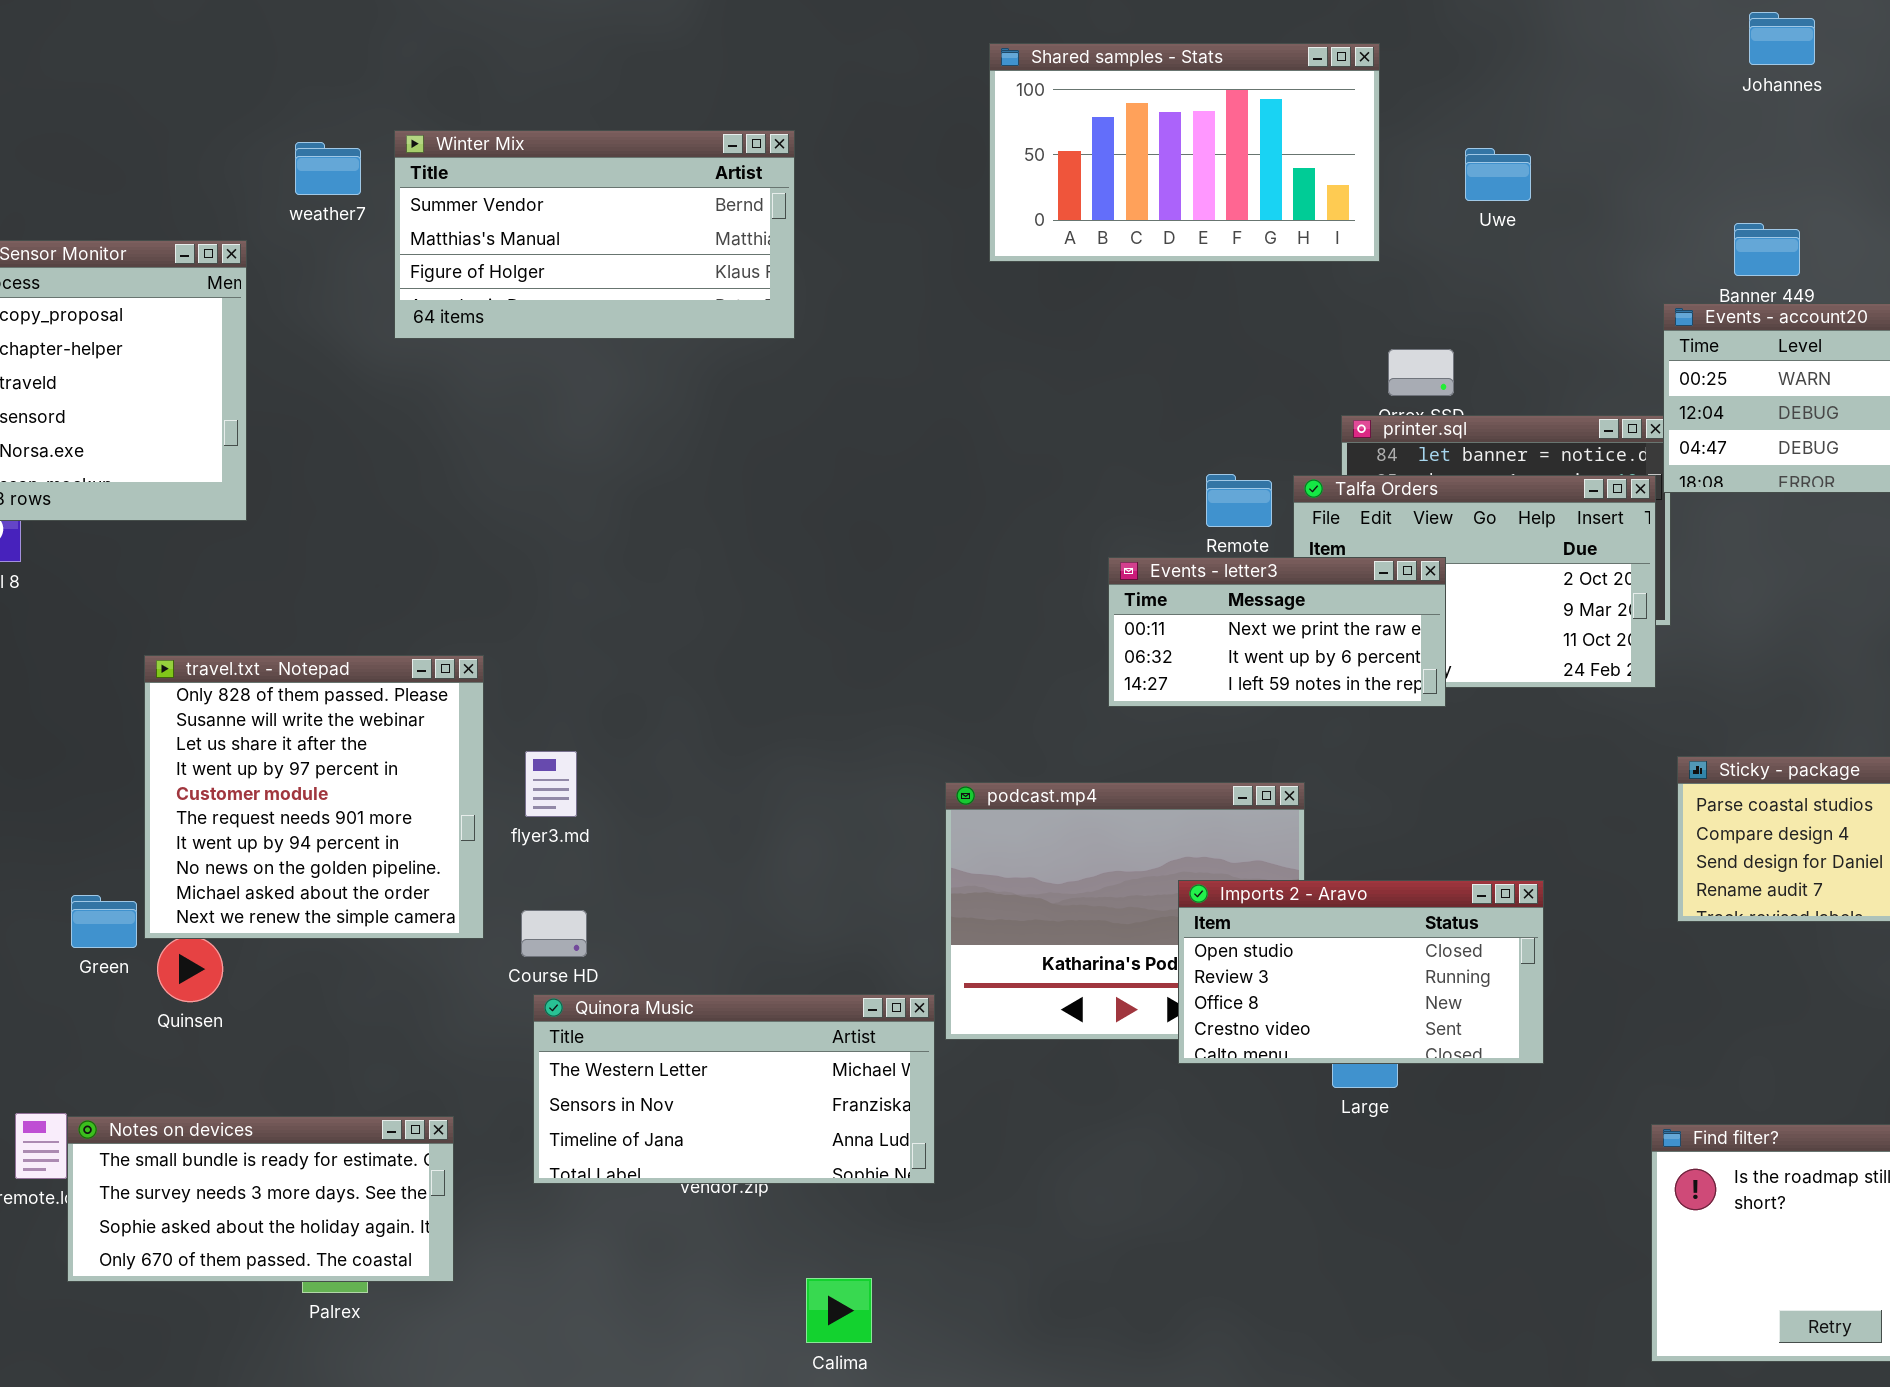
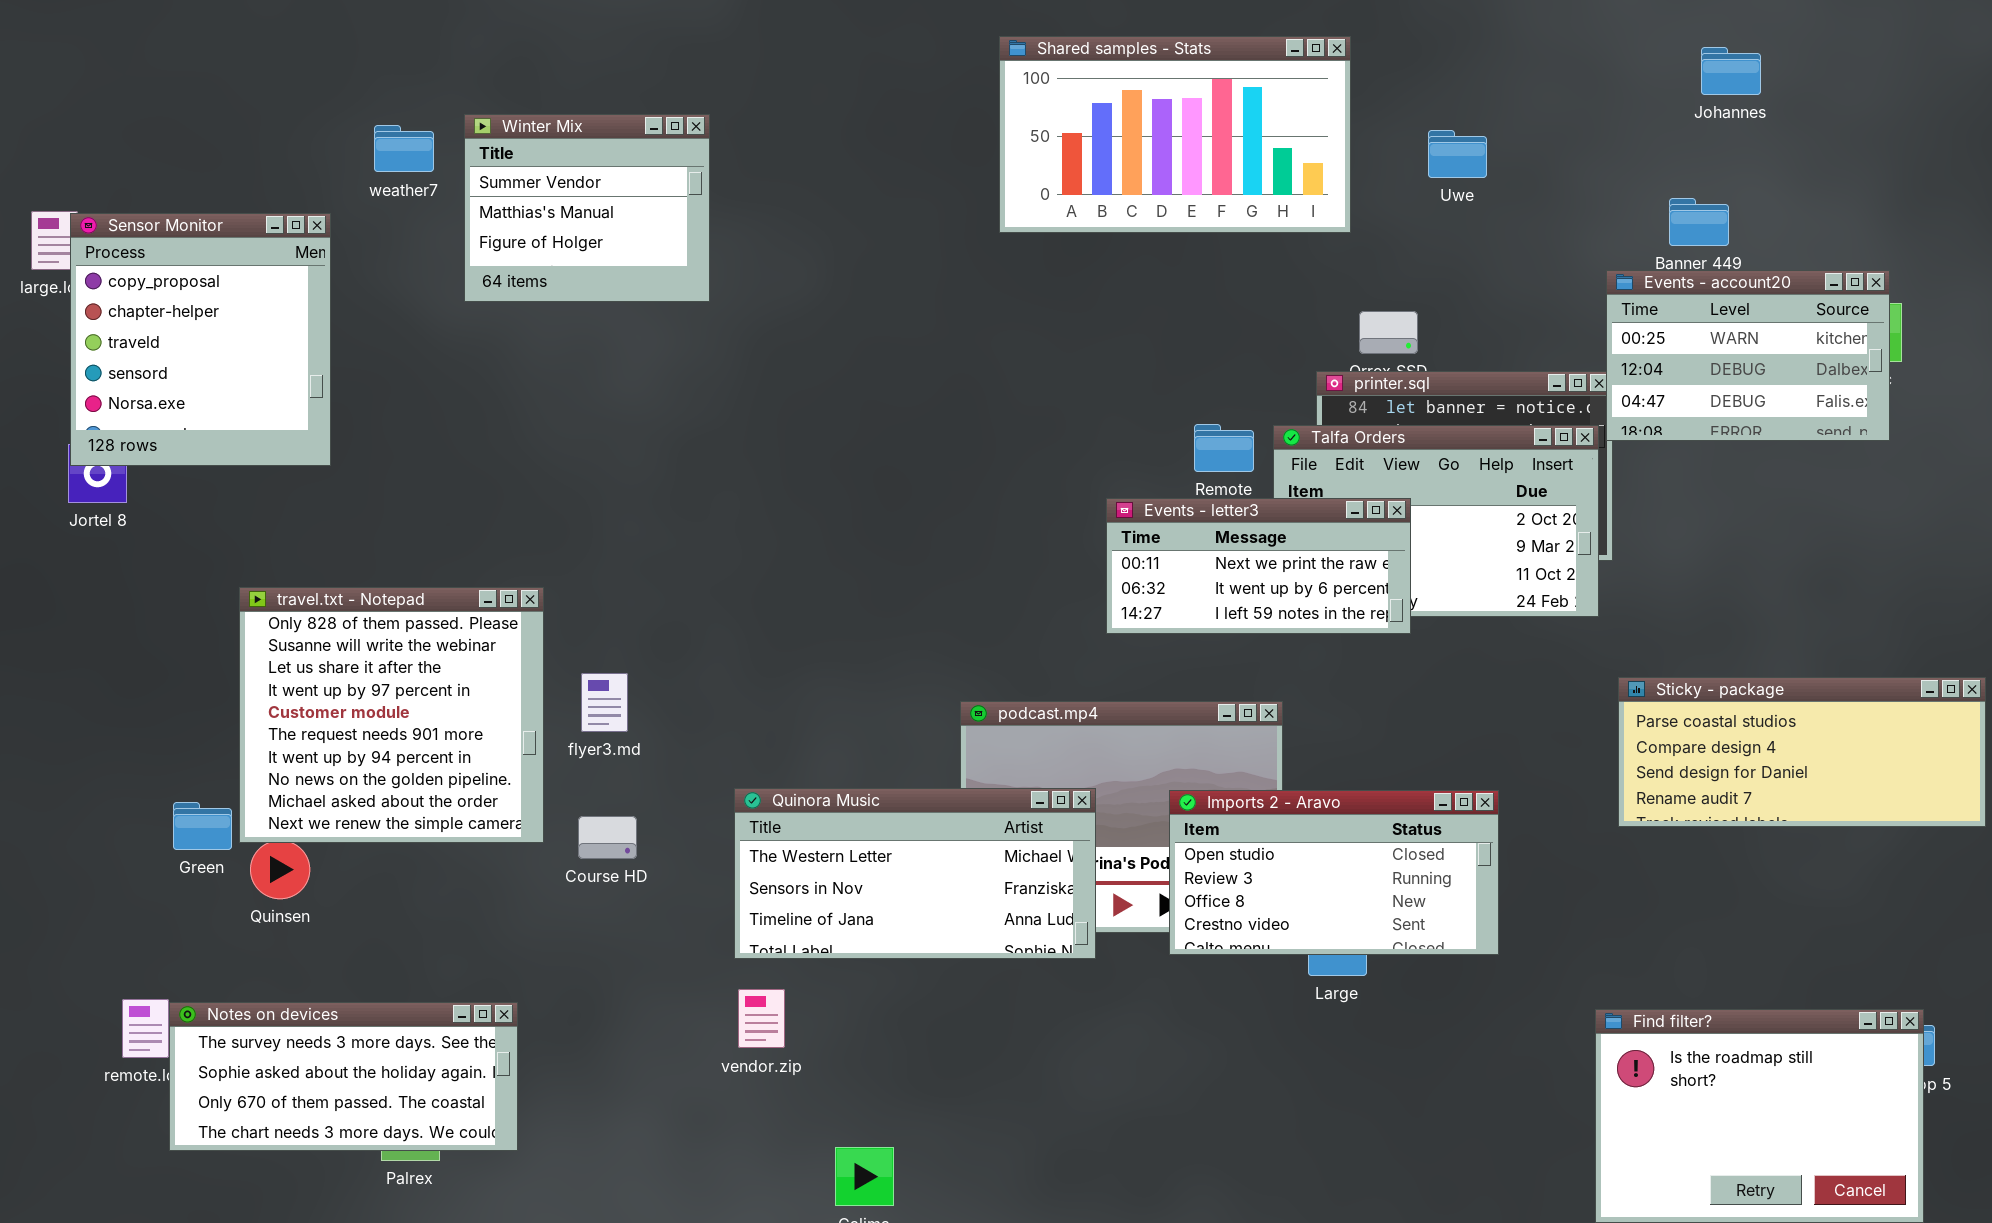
Johannes: [1749,12,1815,65] -> [1701,47,1761,95], moved
Winter Mix: [394,130,795,339] -> [464,114,710,302], resized
Quinora Music: [533,994,935,1184] -> [734,788,1096,959], moved
Notes on devices: [67,1116,454,1282] -> [169,1002,518,1151], scrolled down 1 row

